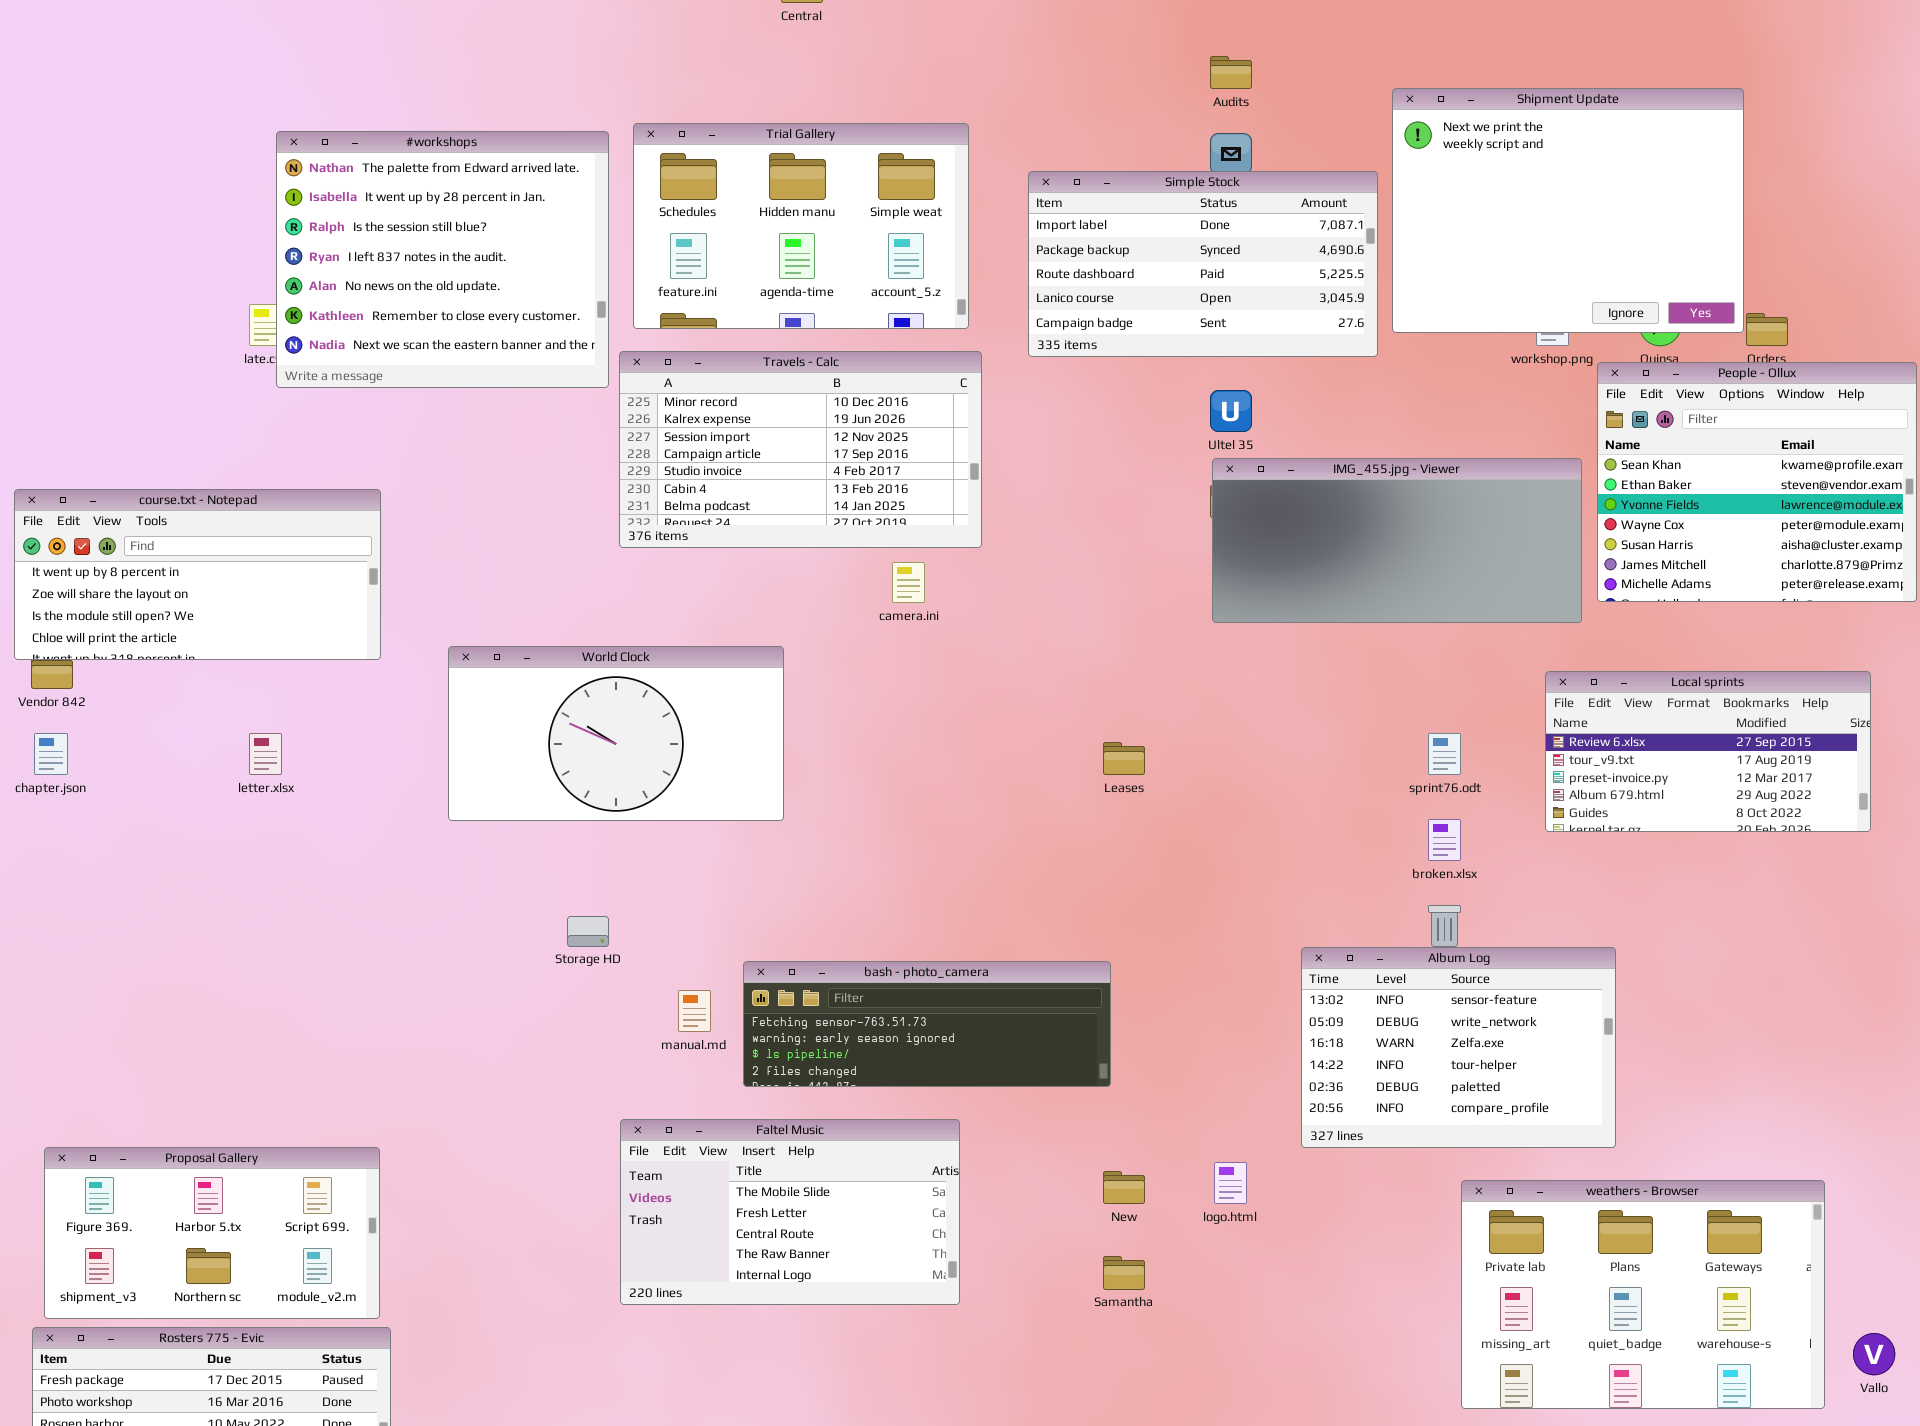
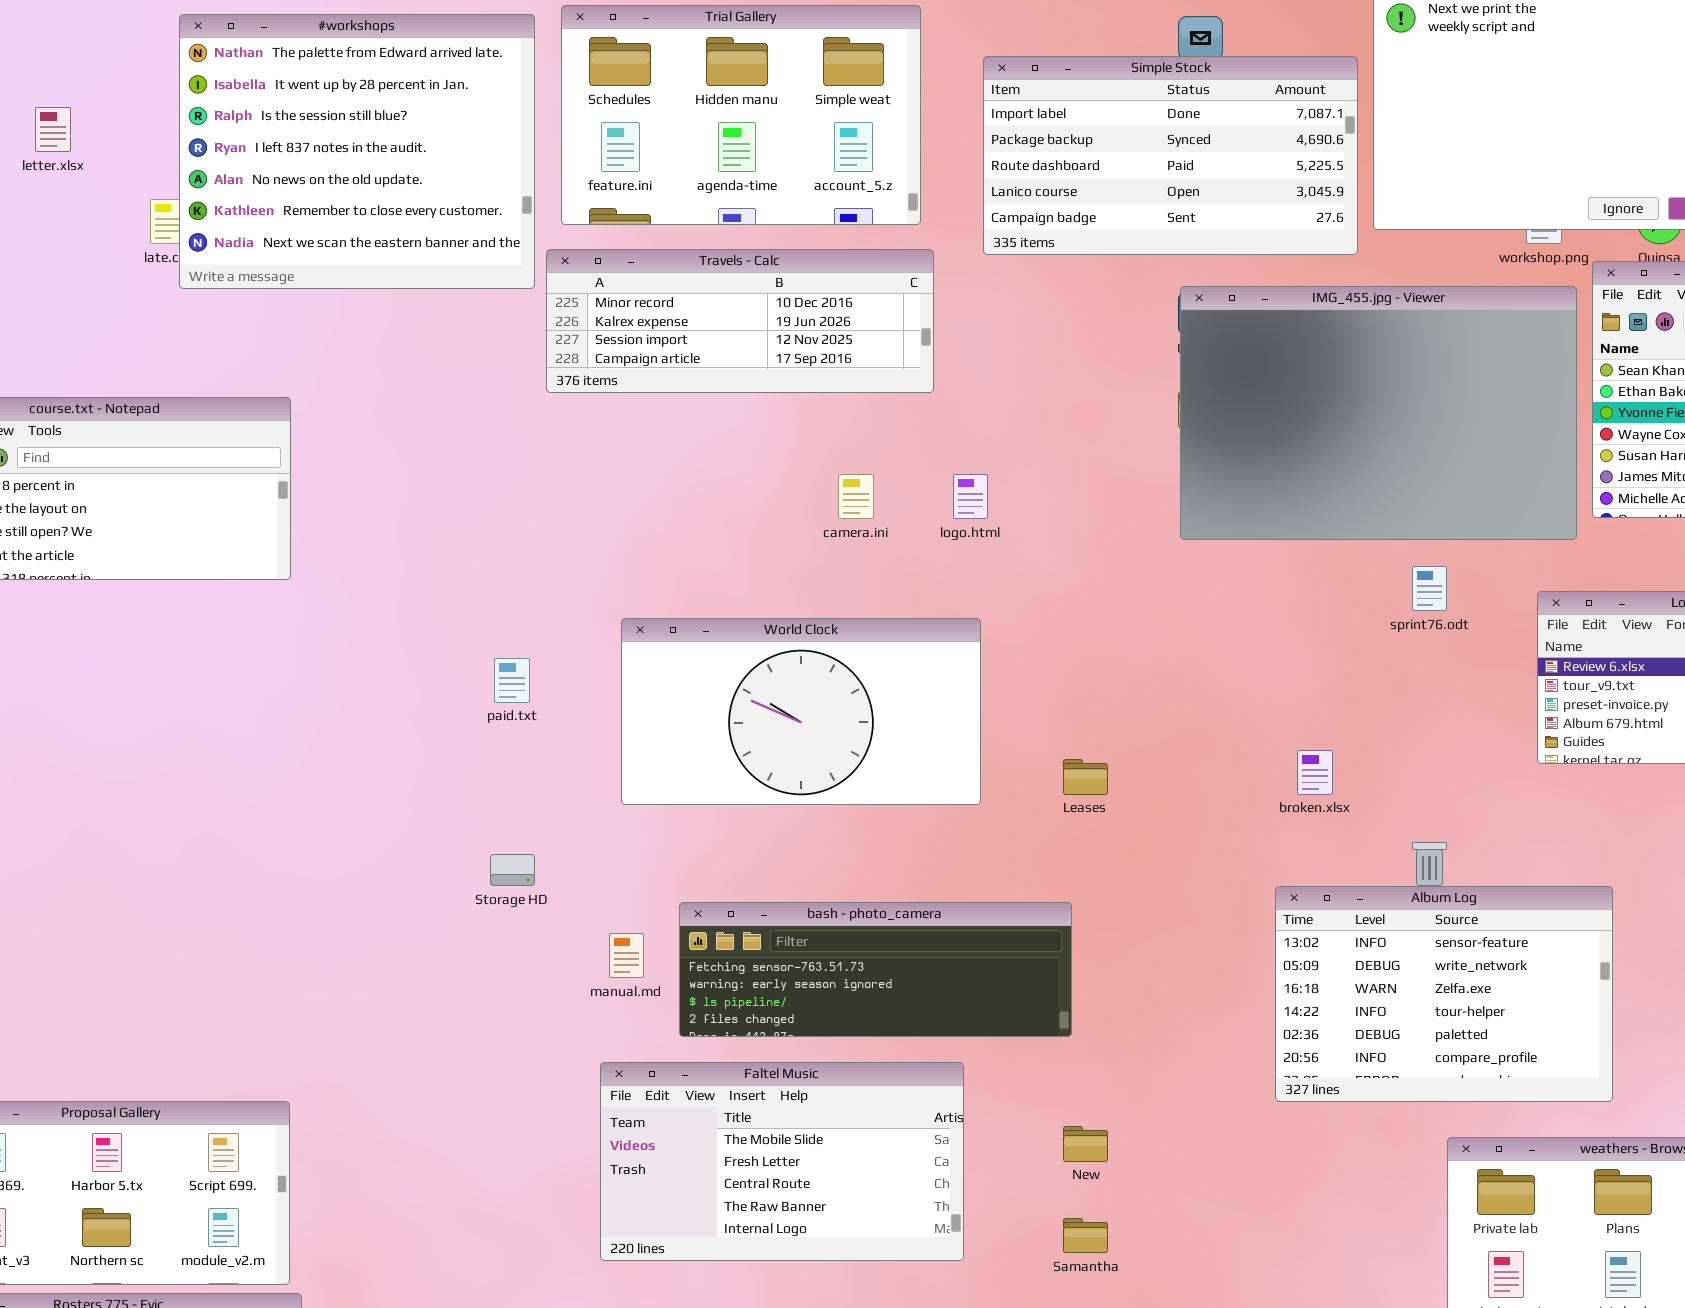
Travels - Calc: [619,351,982,548] -> [546,249,934,393], resized
IMG_455.jpg - Viewer: [1212,458,1582,623] -> [1180,286,1577,540], resized
World Clock: [448,646,784,821] -> [621,618,981,805], moved
letter.xlsx: [249,733,282,775] -> [35,107,71,152], moved
sprint76.odt: [1428,733,1461,775] -> [1412,566,1447,611], moved
Leases: [1103,742,1145,775] -> [1063,759,1108,795], moved
broken.xlsx: [1428,819,1461,861] -> [1297,750,1333,795], moved
Faltel Music: [620,1119,960,1305] -> [600,1062,964,1261], moved
logo.html: [1214,1162,1247,1204] -> [953,474,988,519], moved

